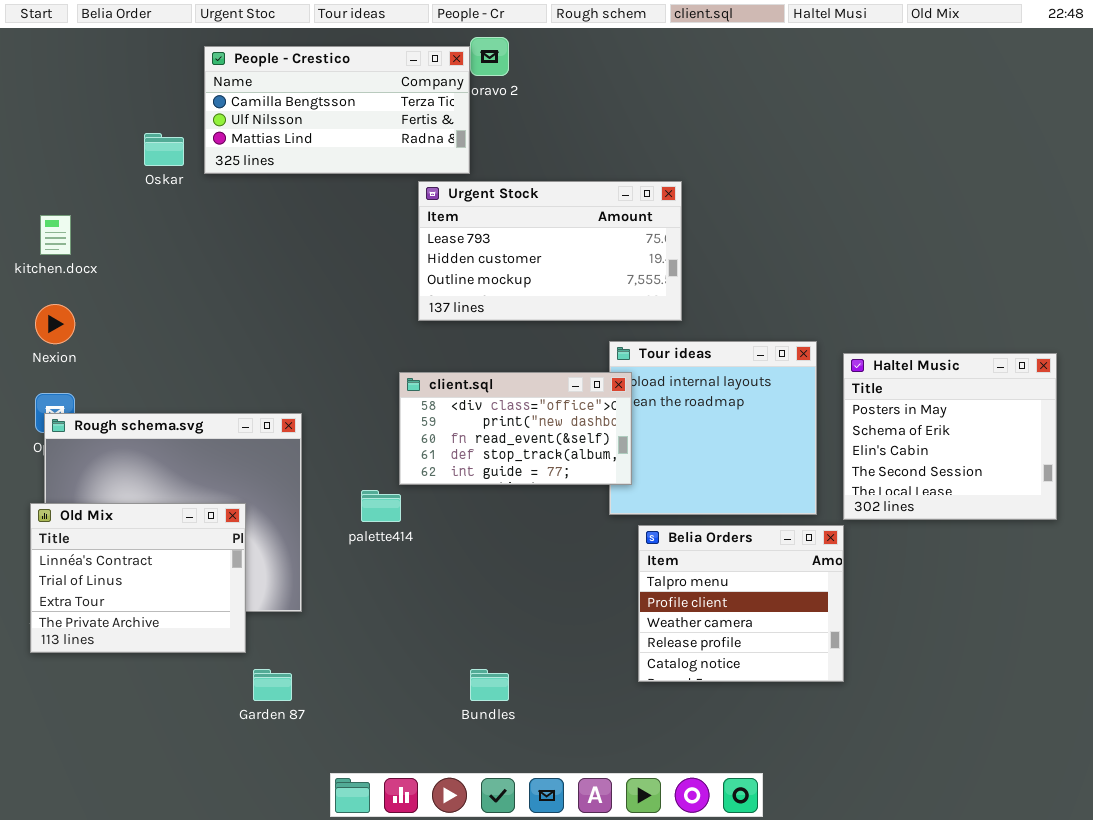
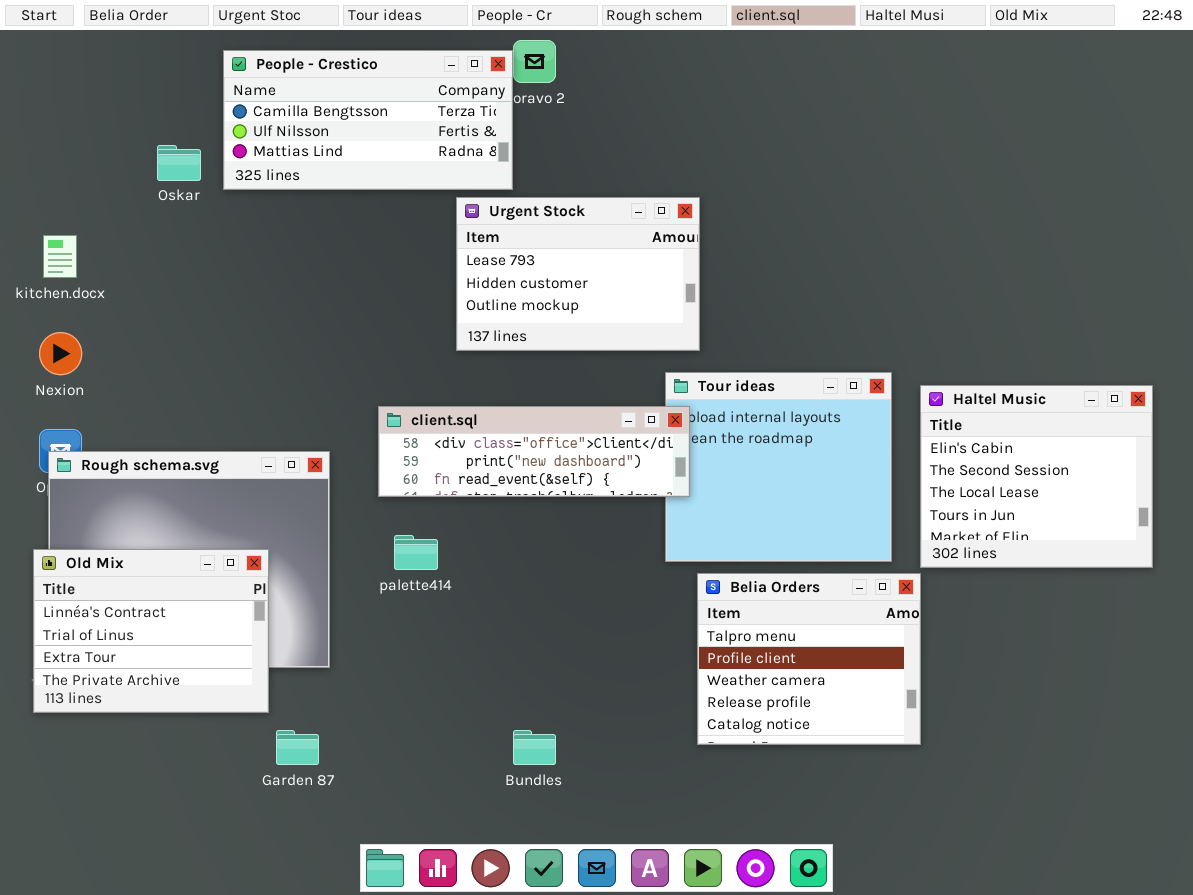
Urgent Stock: [418,181,682,321] -> [456,197,700,351], resized
Haltel Music: [843,353,1057,520] -> [920,385,1153,568], scrolled down 2 rows
client.sql: [399,372,632,485] -> [378,406,690,497], resized

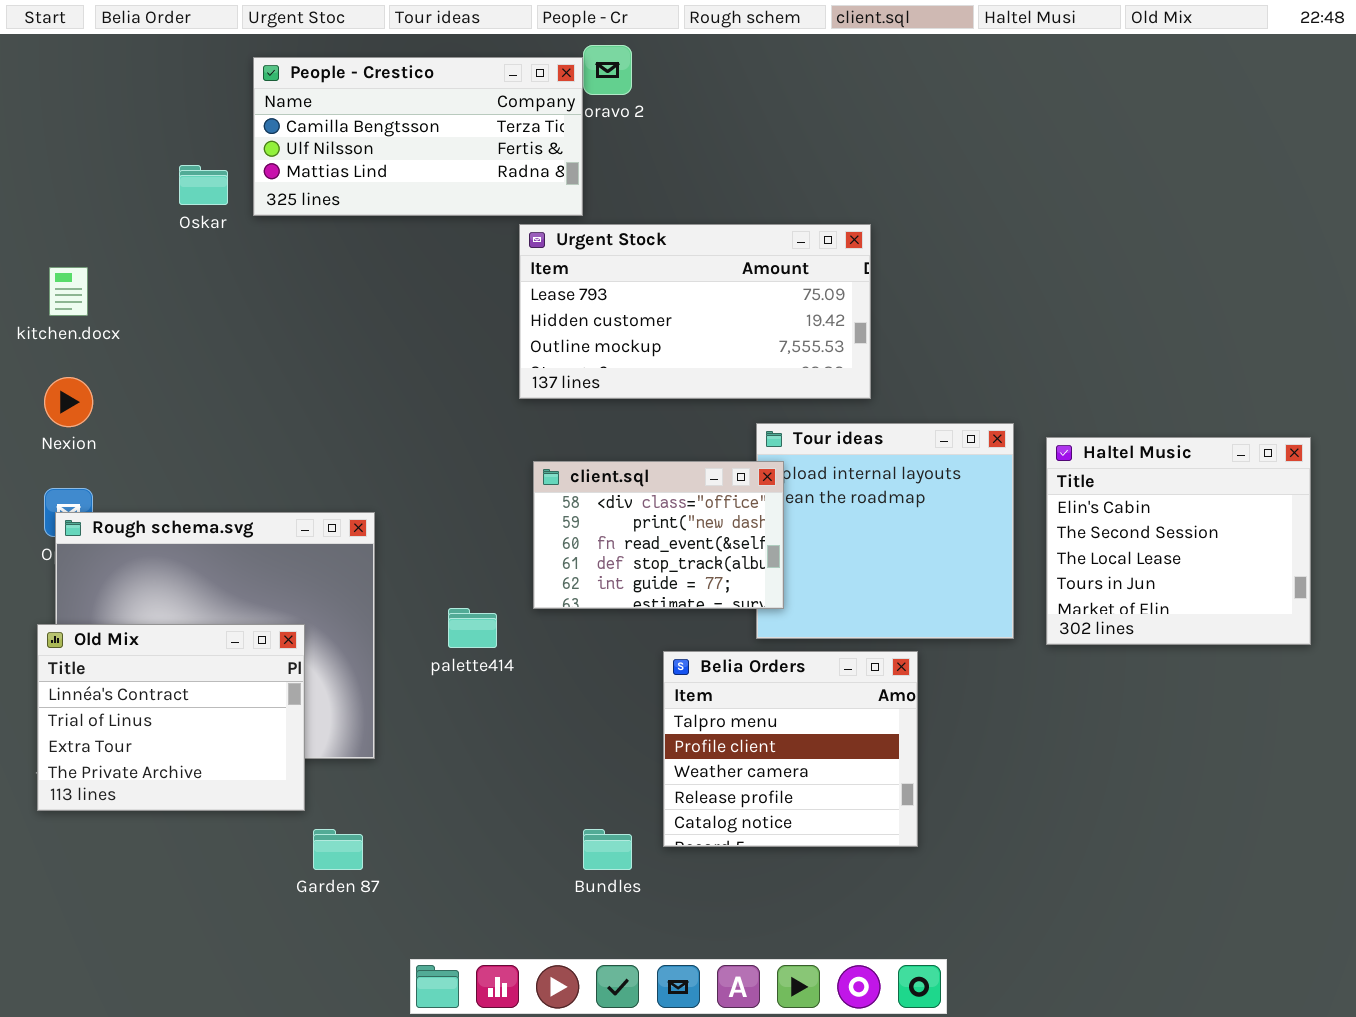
Urgent Stock: [456,197,700,351] -> [519,224,871,399], resized
client.sql: [378,406,690,497] -> [533,461,784,609], resized
Belia Orders: [697,573,921,745] -> [663,651,918,847], moved

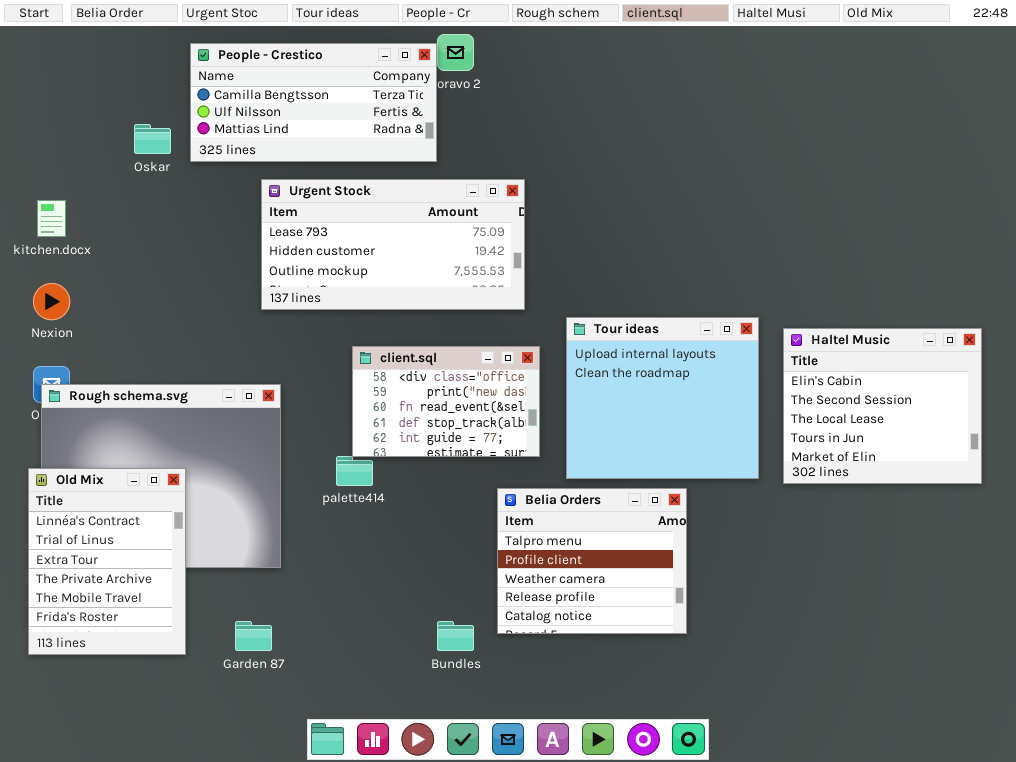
Urgent Stock: [519,224,871,399] -> [261,179,525,310], moved
client.sql: [533,461,784,609] -> [352,346,540,457], moved
Old Mix: [37,624,305,811] -> [28,468,186,655], resized

